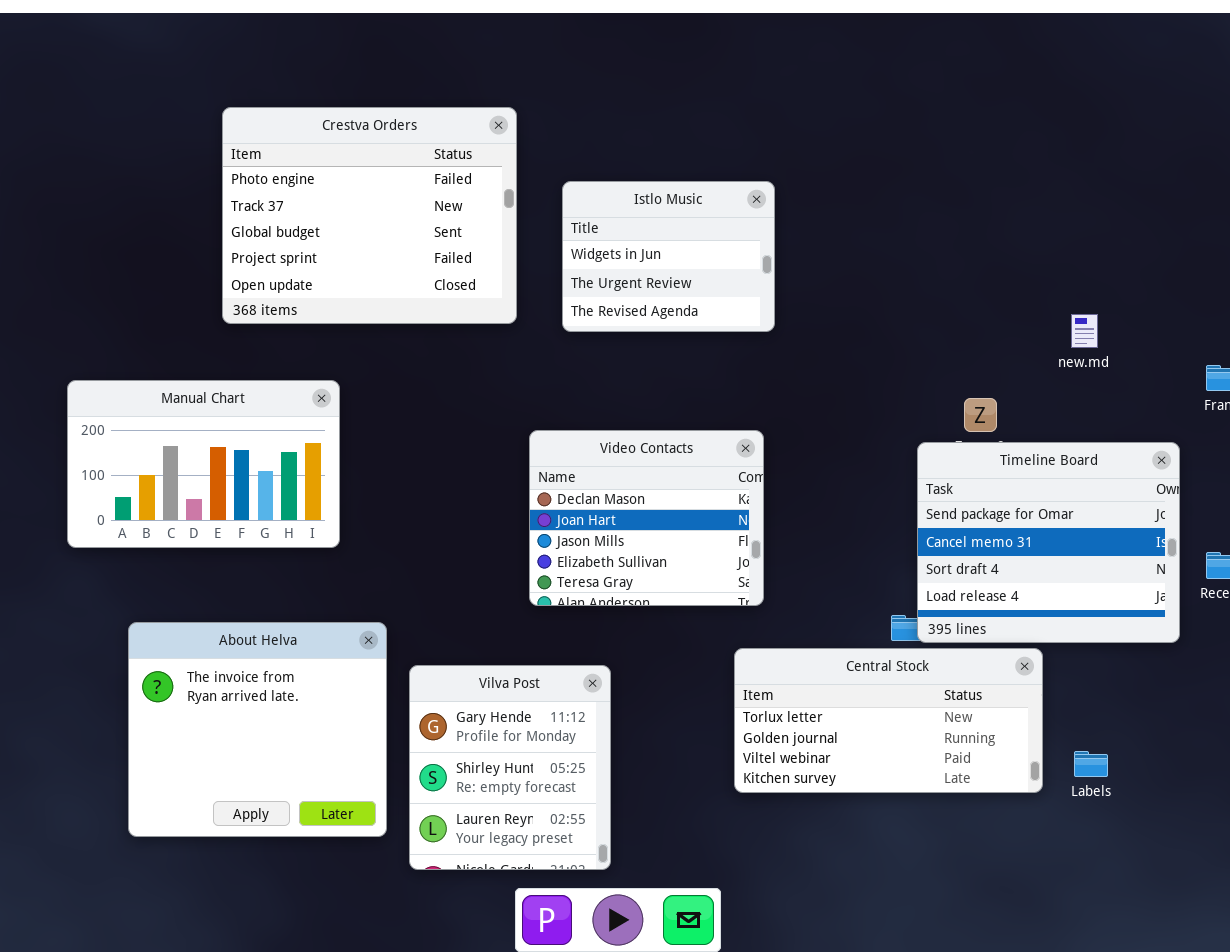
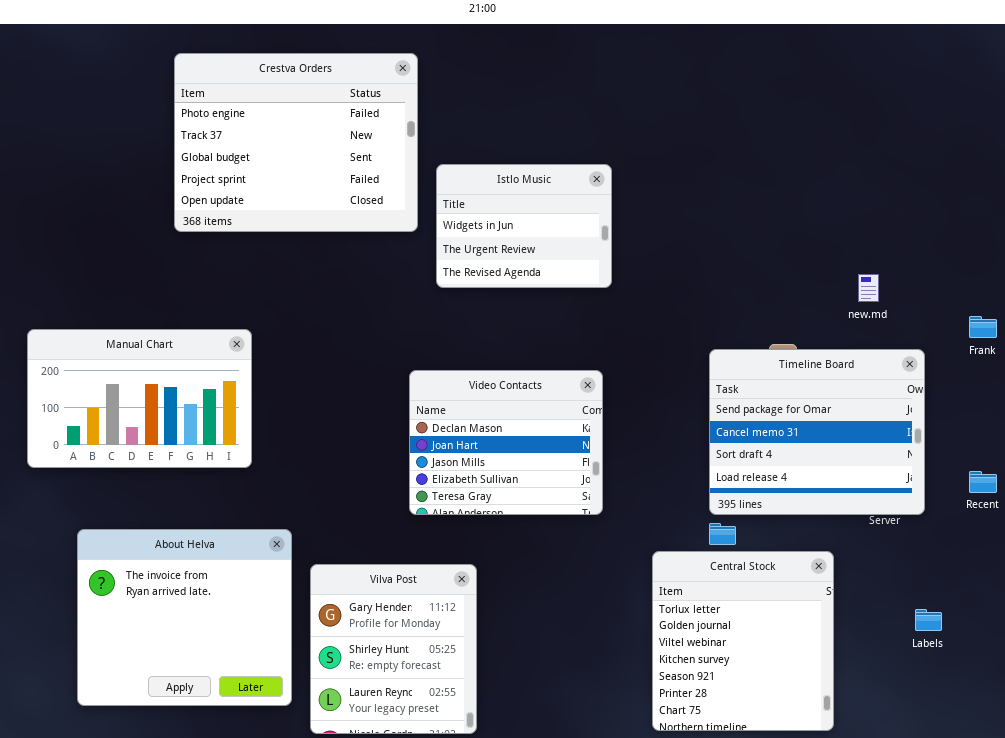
Crestva Orders: [222,107,517,324] -> [174,53,418,232], moved
Timeline Board: [917,442,1180,643] -> [709,349,925,515], moved
Central Stock: [734,648,1043,793] -> [652,551,834,731], resized
Labels: [1074,751,1108,777] -> [915,609,942,631], moved

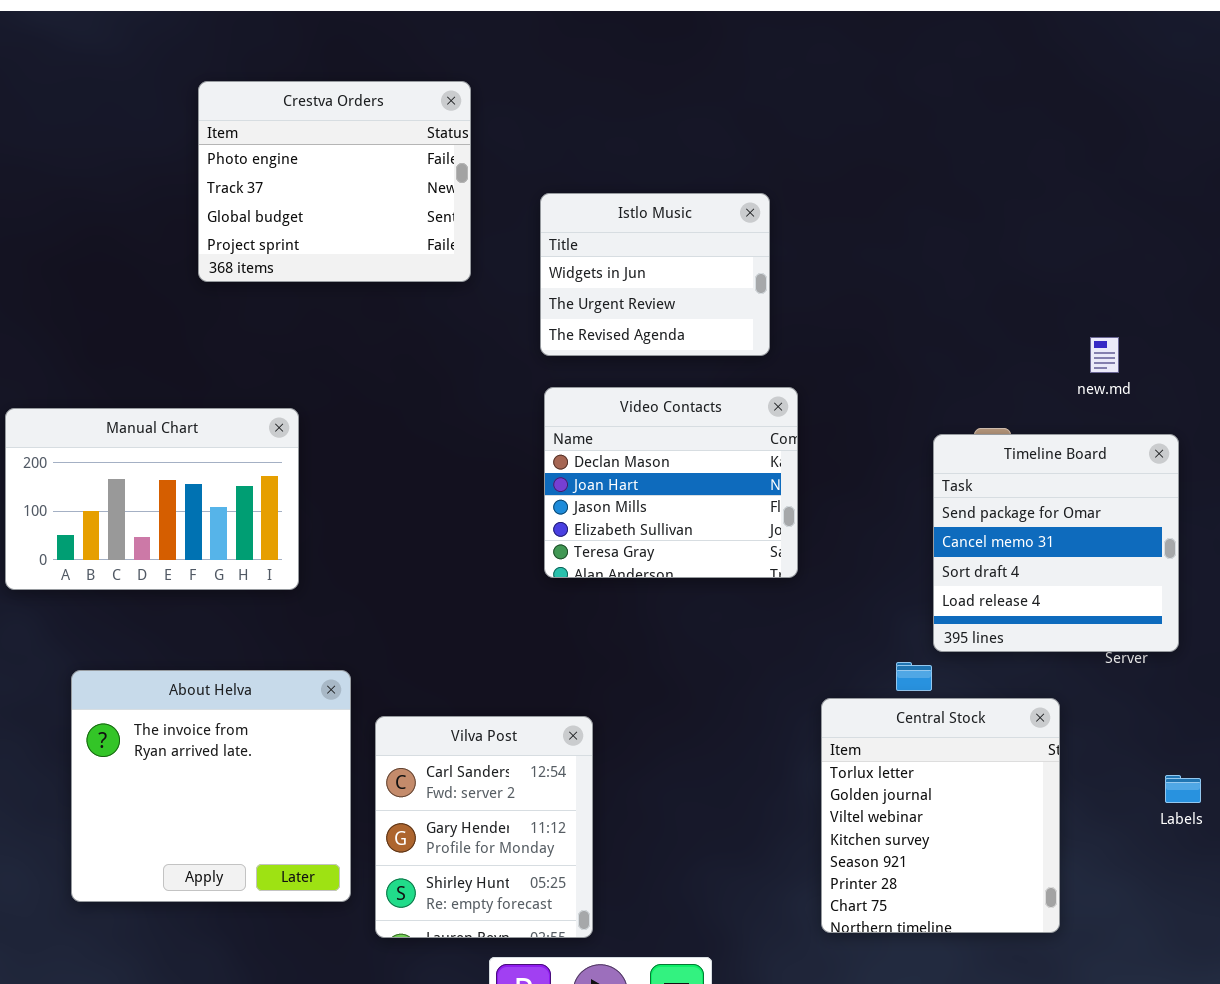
Crestva Orders: [174,53,418,232] -> [198,81,471,282], resized
Timeline Board: [709,349,925,515] -> [933,434,1179,652], resized
Video Contacts: [409,370,603,515] -> [544,387,798,578], moved
Vilva Post: [310,564,477,734] -> [375,716,593,938], scrolled up 1 row

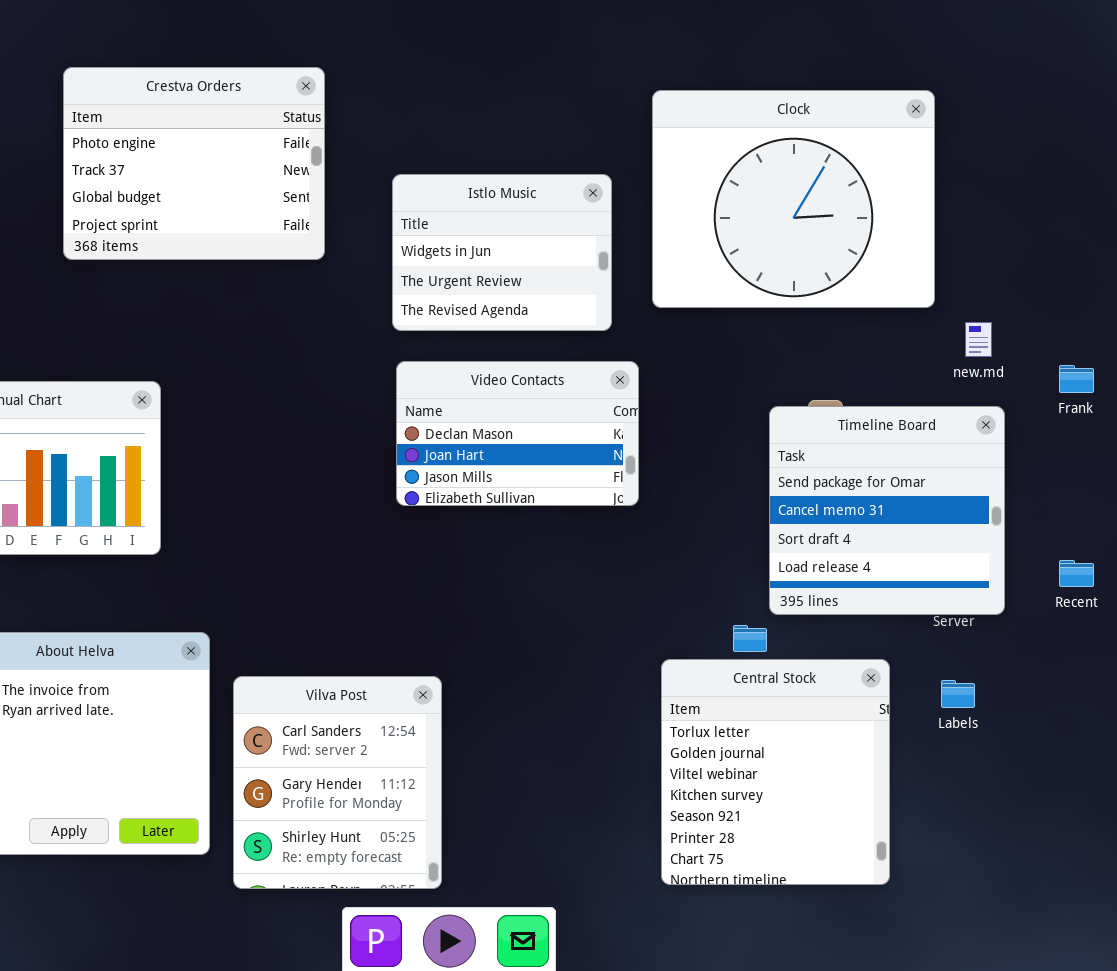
Clock: none -> [652,90,935,308], opened
new.md: [1090,337,1119,373] -> [965,322,992,357], moved
Video Contacts: [544,387,798,578] -> [396,361,639,506], resized
Labels: [1165,775,1201,803] -> [941,680,975,708], moved

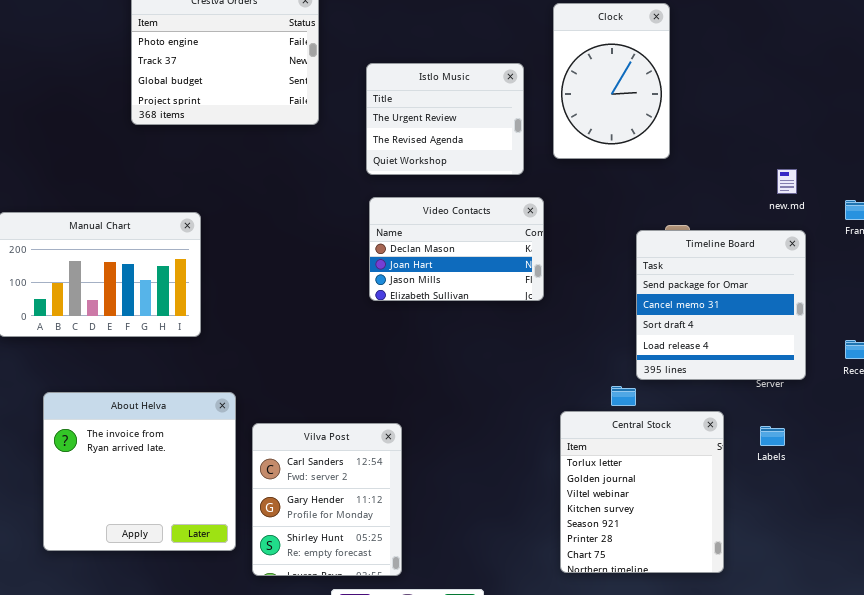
Clock: [652,90,935,308] -> [553,3,670,159], resized
Istlo Music: [392,174,612,331] -> [366,63,524,175], scrolled down 1 row

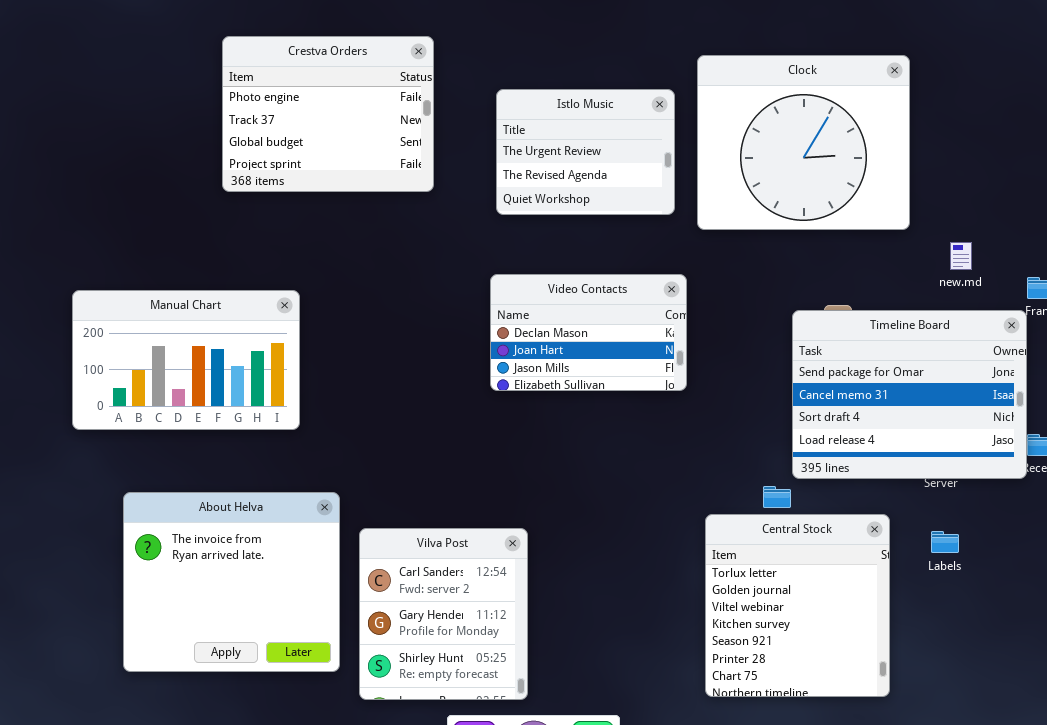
Clock: [553,3,670,159] -> [697,55,910,230], resized
Istlo Music: [366,63,524,175] -> [496,89,675,215], moved
Timeline Board: [636,230,806,380] -> [792,310,1027,479], resized

